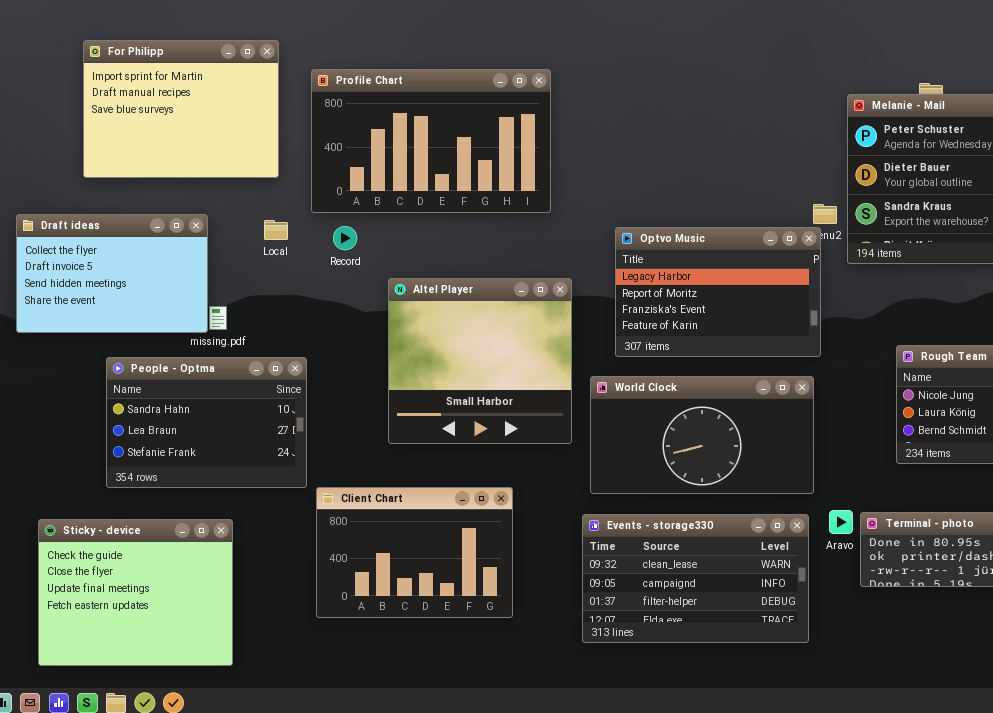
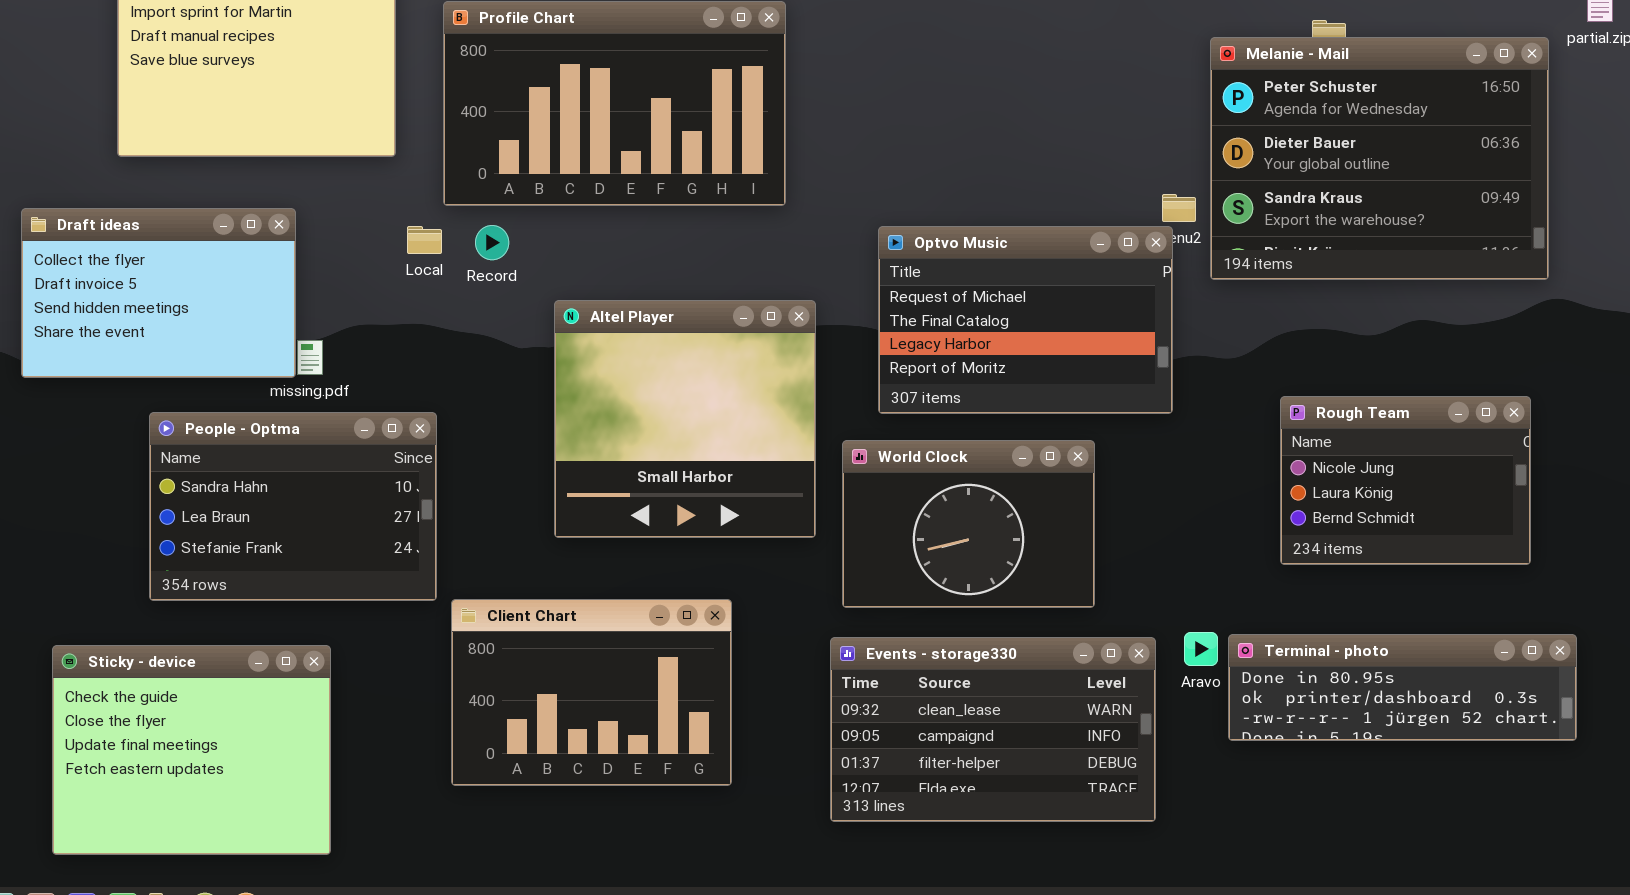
Local: [264,220,288,240] -> [407,226,442,254], moved
Optvo Music: [615,227,821,357] -> [878,226,1173,414], scrolled up 2 rows
World Clock: [590,376,814,494] -> [842,440,1095,608], resized

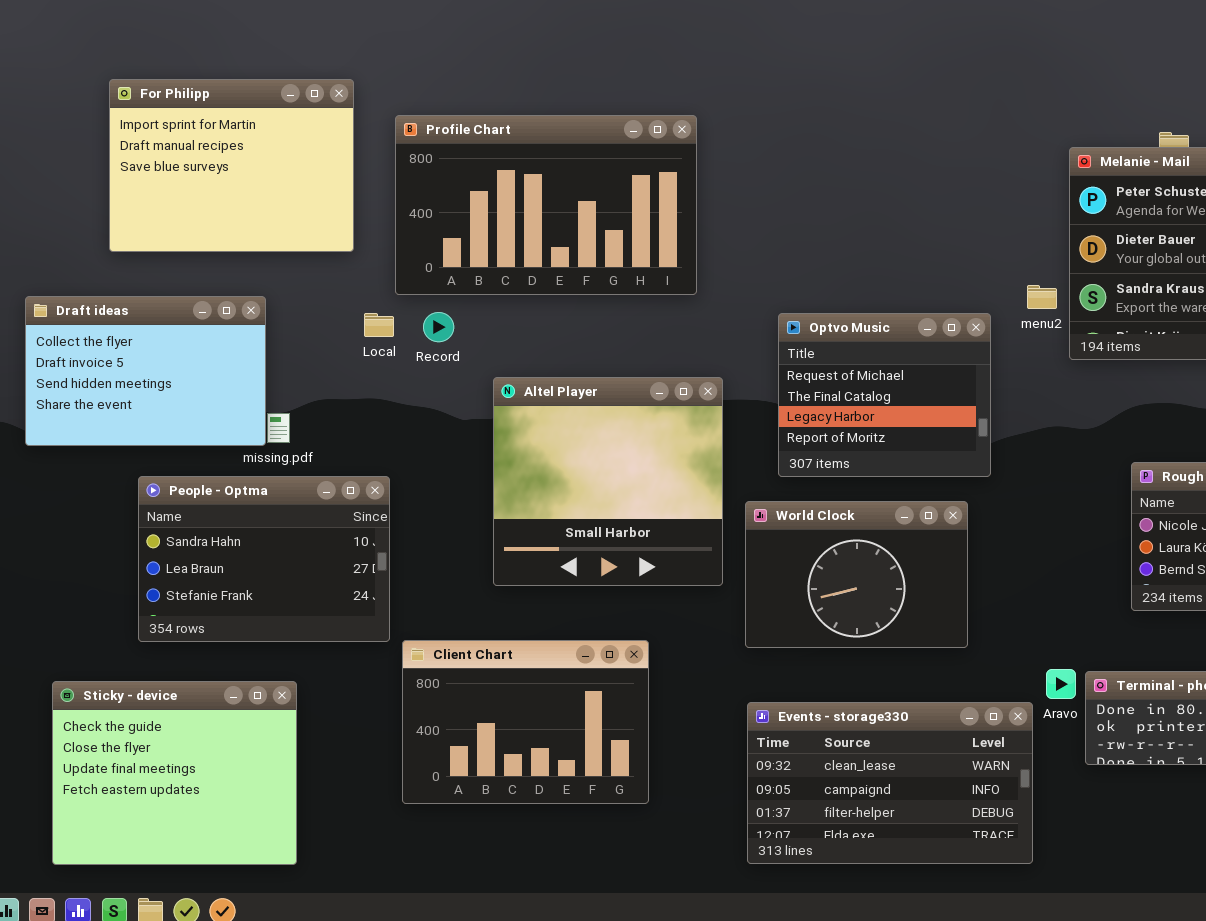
Optvo Music: [878,226,1173,414] -> [778,313,991,477], resized
Events - storage330: [830,637,1156,822] -> [747,702,1033,864], moved

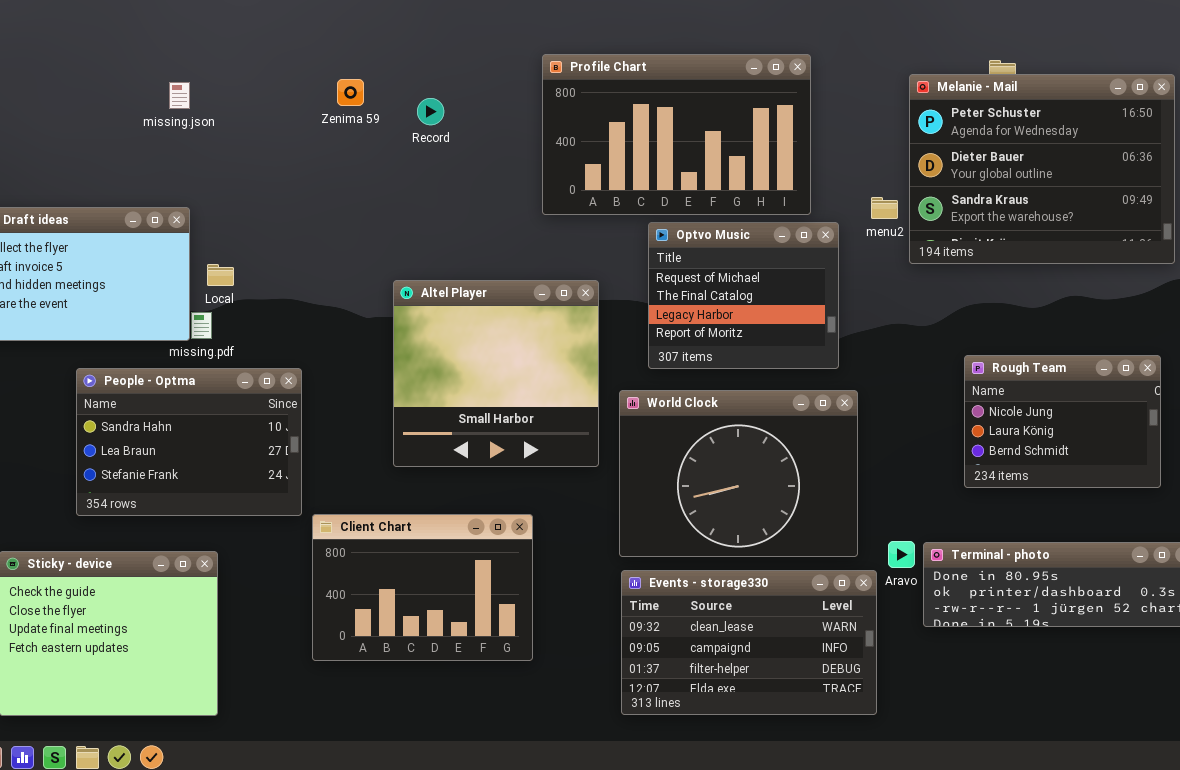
For Philipp: [109,79,354,252] -> none, closed
Profile Chart: [395,115,697,295] -> [542,54,811,215], moved
Record: [423,312,454,342] -> [417,98,444,125], moved
Local: [364,313,394,337] -> [207,264,234,286], moved
World Clock: [745,501,968,648] -> [619,390,858,557], resized

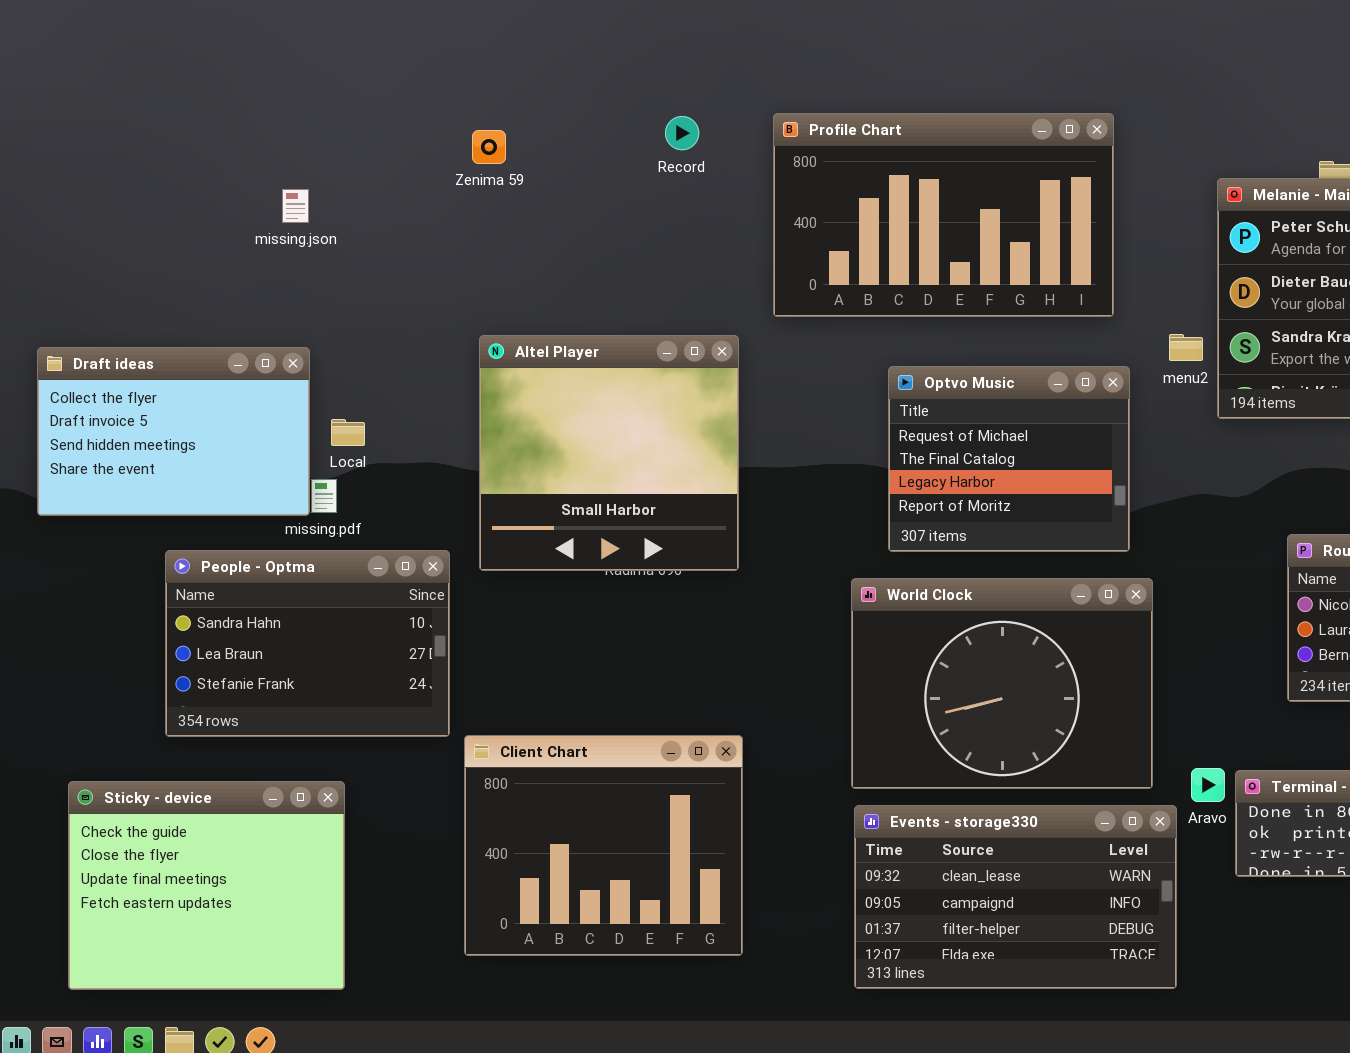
Profile Chart: [542,54,811,215] -> [773,113,1114,317], moved
Zenima 59: [337,79,364,106] -> [472,130,506,164], moved
Record: [417,98,444,125] -> [665,116,699,150], moved
Altel Player: [393,280,599,467] -> [479,335,739,571], moved
Client Chart: [312,514,533,661] -> [464,735,743,956], resized

